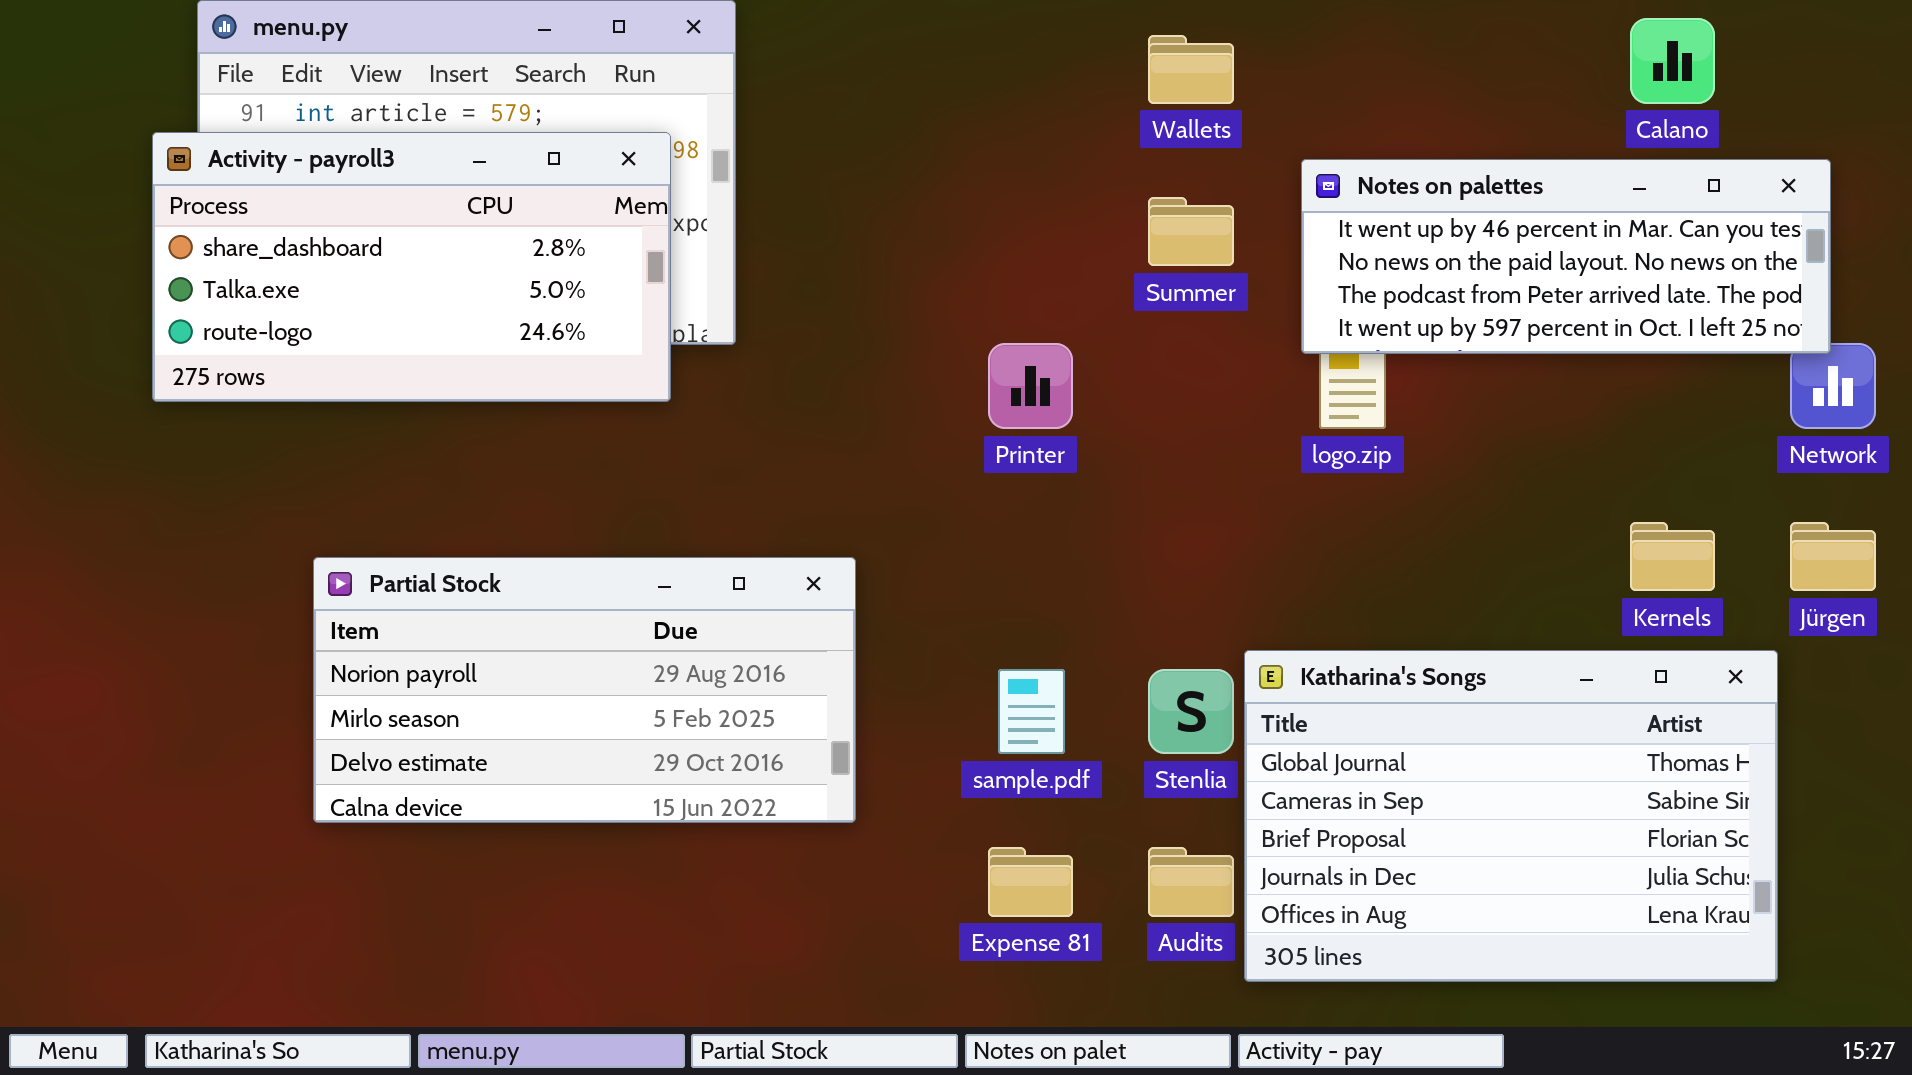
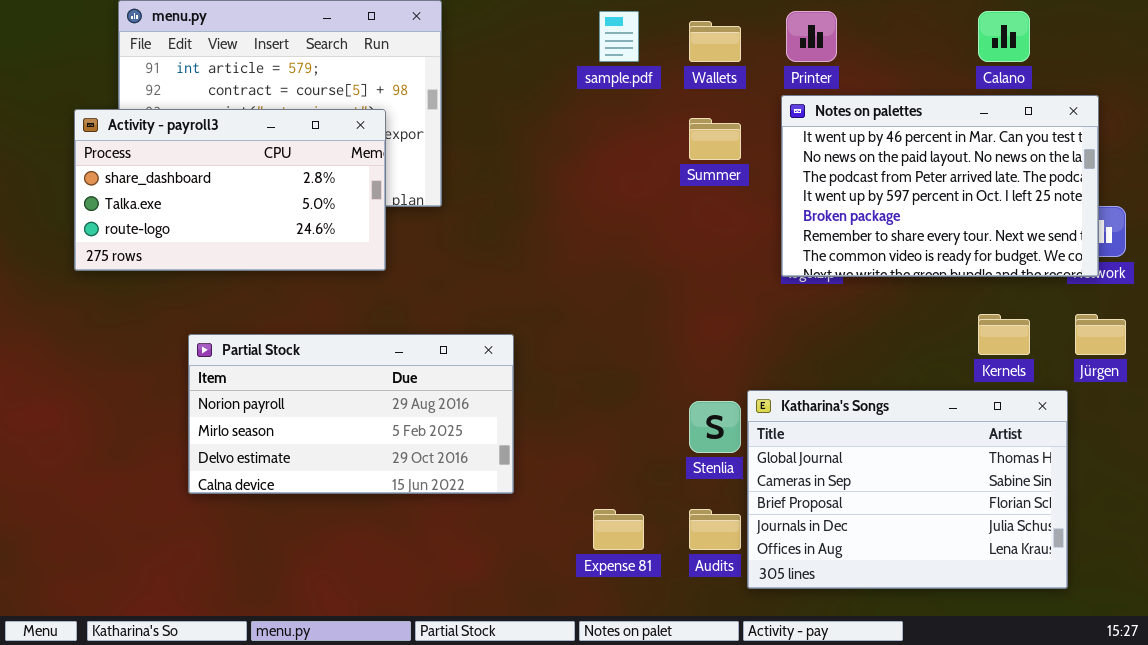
Activity - payroll3: [152,132,671,402] -> [74,109,386,271], moved
Notes on palettes: [1301,159,1831,354] -> [781,95,1099,277], resized
Printer: [988,343,1073,429] -> [786,11,837,62], moved
sample.pdf: [998,669,1065,754] -> [599,11,639,62], moved

